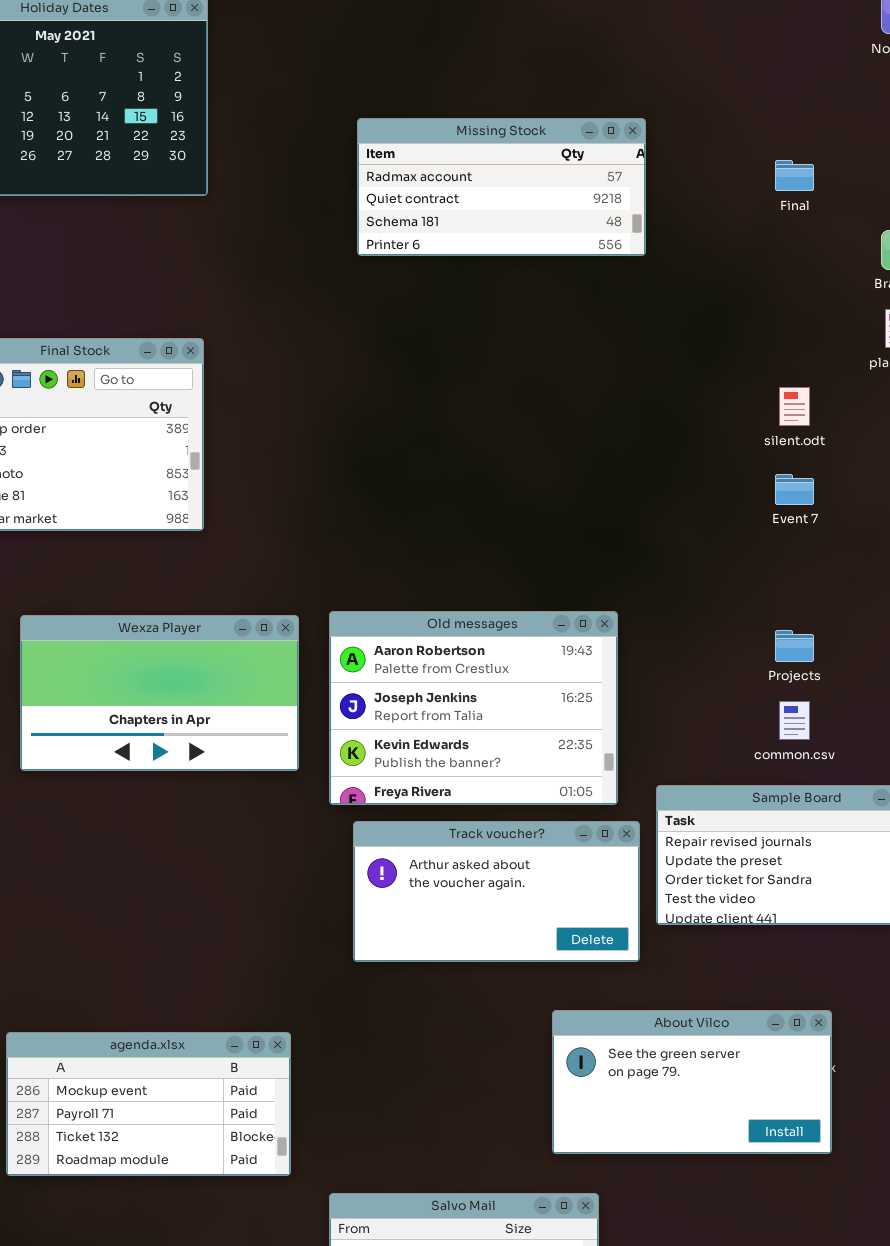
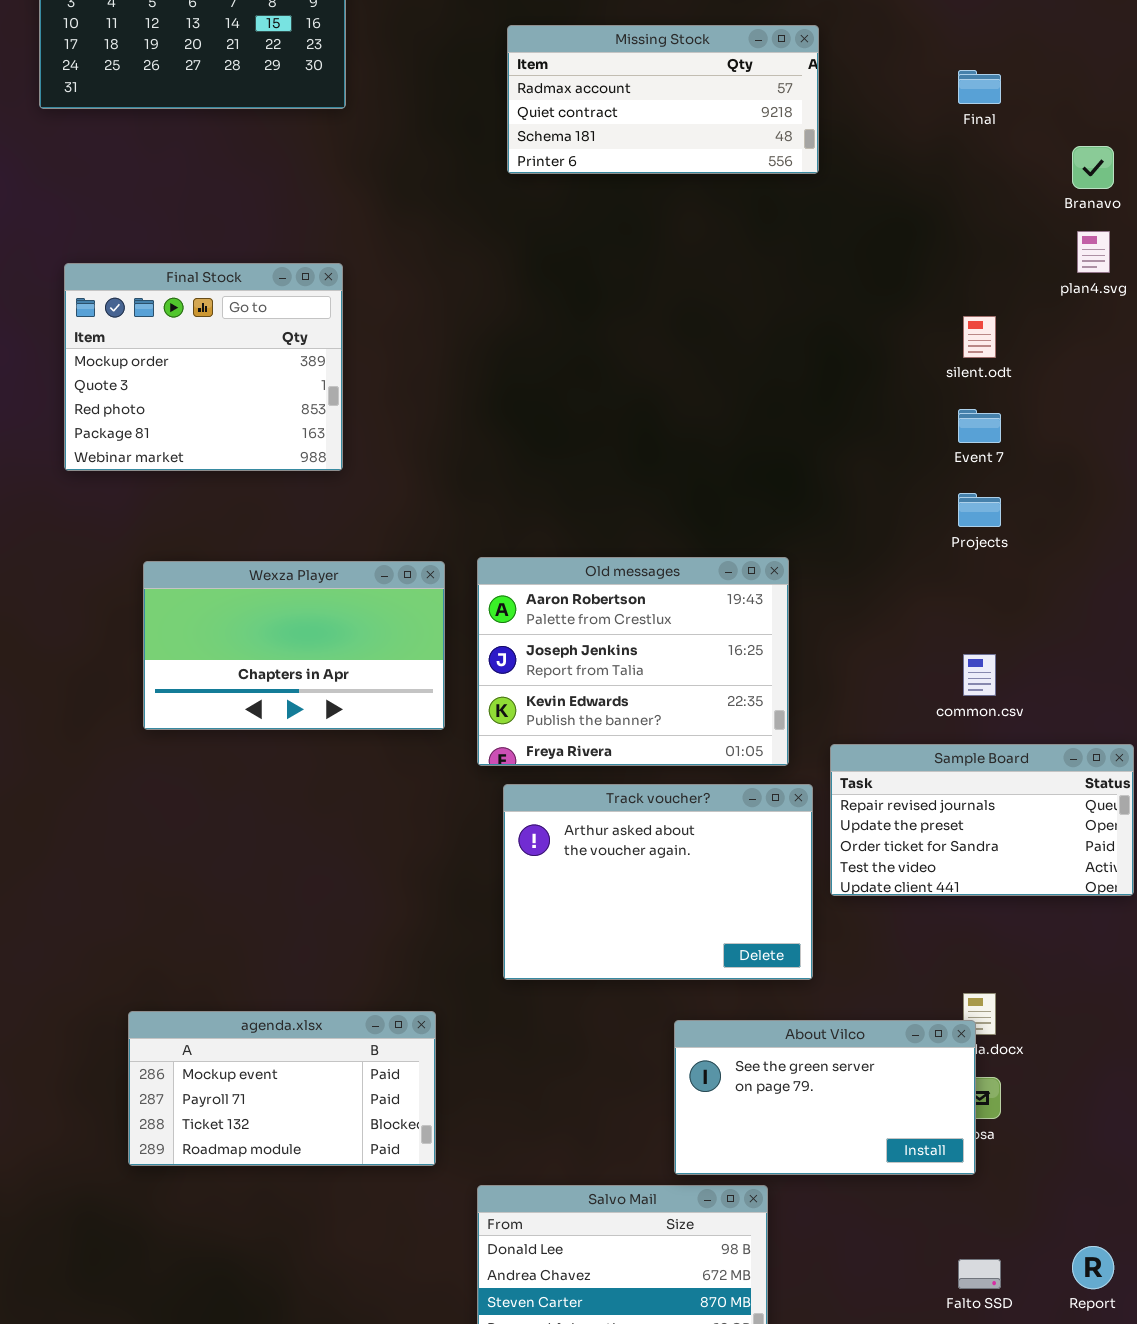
Projects: [775,630,814,662] -> [958,493,1001,527], moved
Track voucher?: [353,821,640,962] -> [503,784,813,980], resized
About Vilco: [552,1010,832,1154] -> [674,1020,976,1175], moved

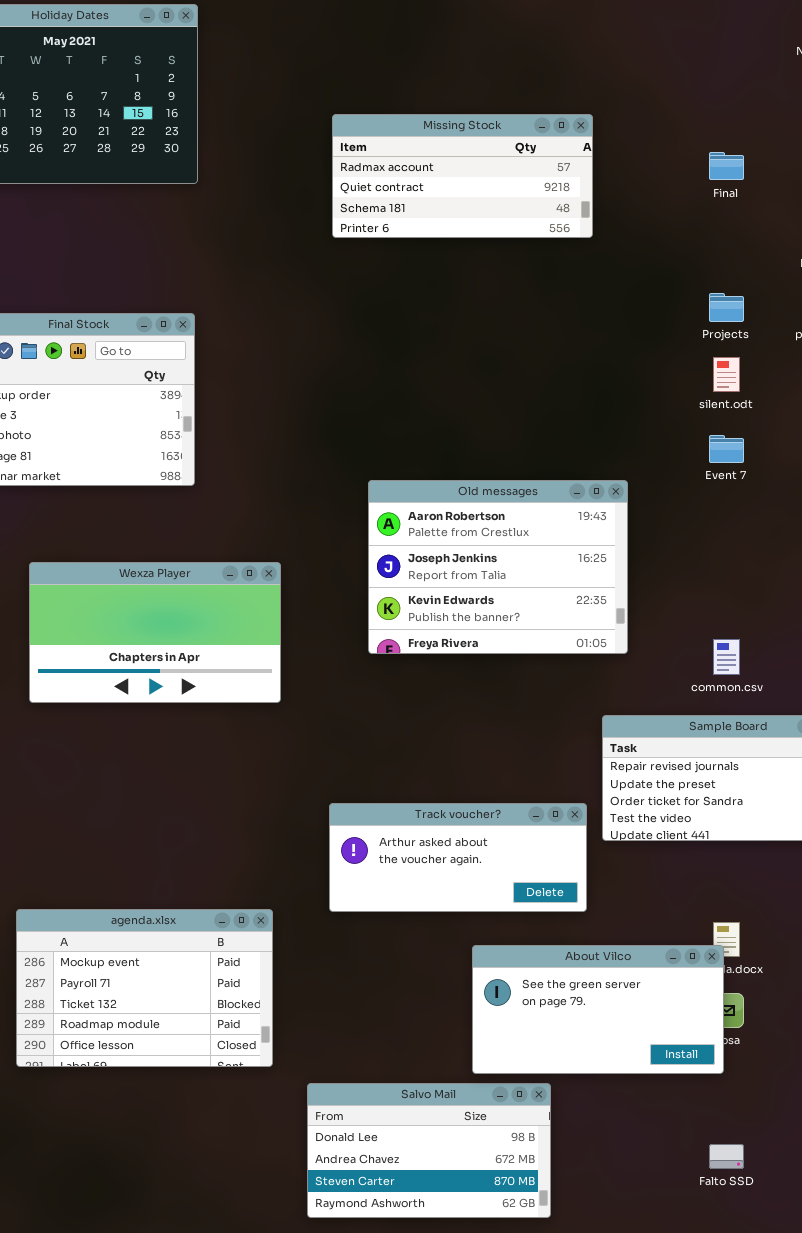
Projects: [958,493,1001,527] -> [709,293,744,322], moved
Old messages: [477,557,789,766] -> [368,480,628,654], moved
Track voucher?: [503,784,813,980] -> [329,803,587,912], resized
agenda.xlsx: [128,1011,436,1166] -> [16,909,273,1067], resized

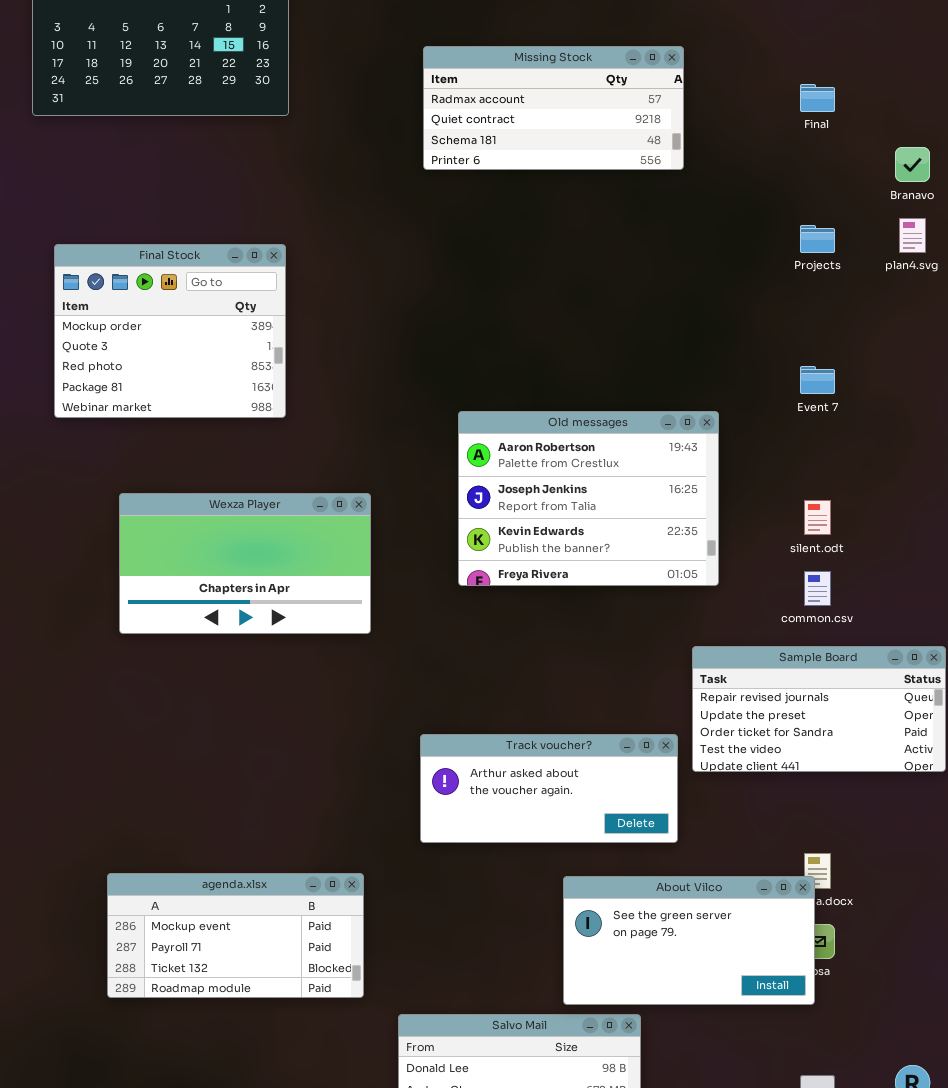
silent.odt: [713,357,740,392] -> [804,500,831,535], moved
agenda.xlsx: [16,909,273,1067] -> [107,873,364,998], resized

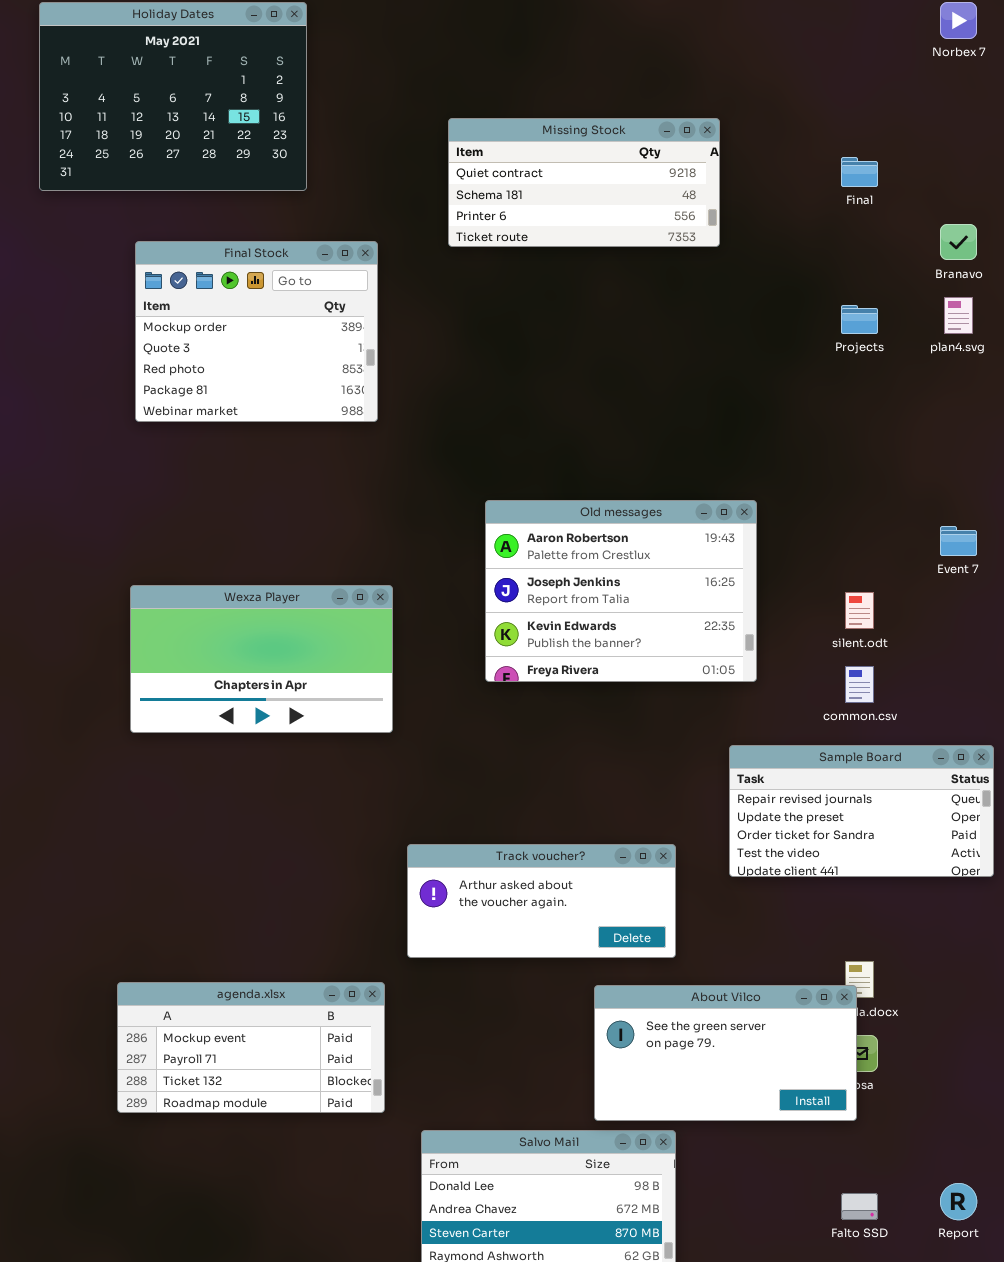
Missing Stock: [423,46,684,170] -> [448,118,720,247], scrolled down 1 row
Final Stock: [54,244,286,418] -> [135,241,378,422], moved
Event 7: [800,366,835,394] -> [940,526,977,556], moved
Track voucher?: [420,734,678,843] -> [407,844,676,958], moved

